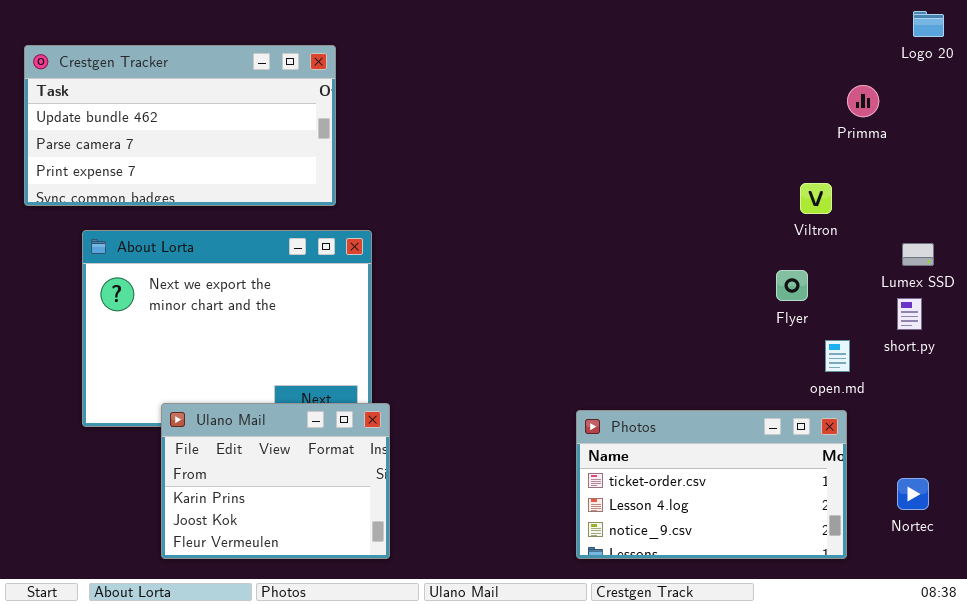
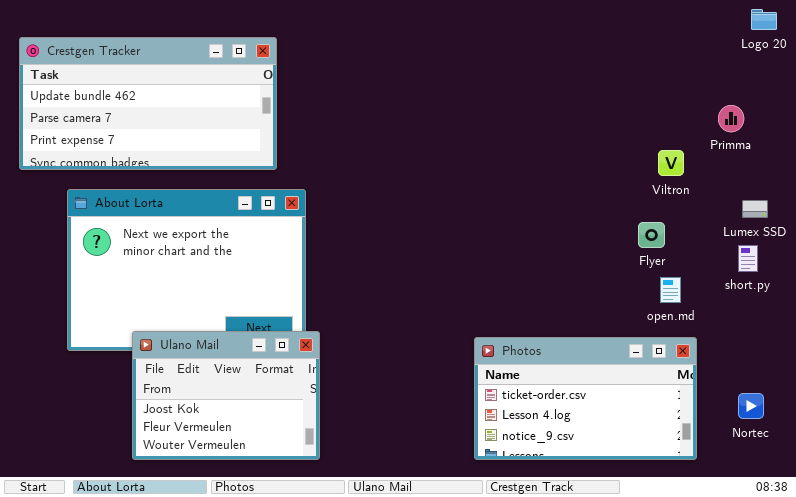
Primma: [847,85,879,117] -> [718,105,744,132], moved
open.md: [825,340,850,372] -> [660,277,681,303], moved
Ulano Mail: [161,403,390,559] -> [132,331,320,460], scrolled down 1 row

